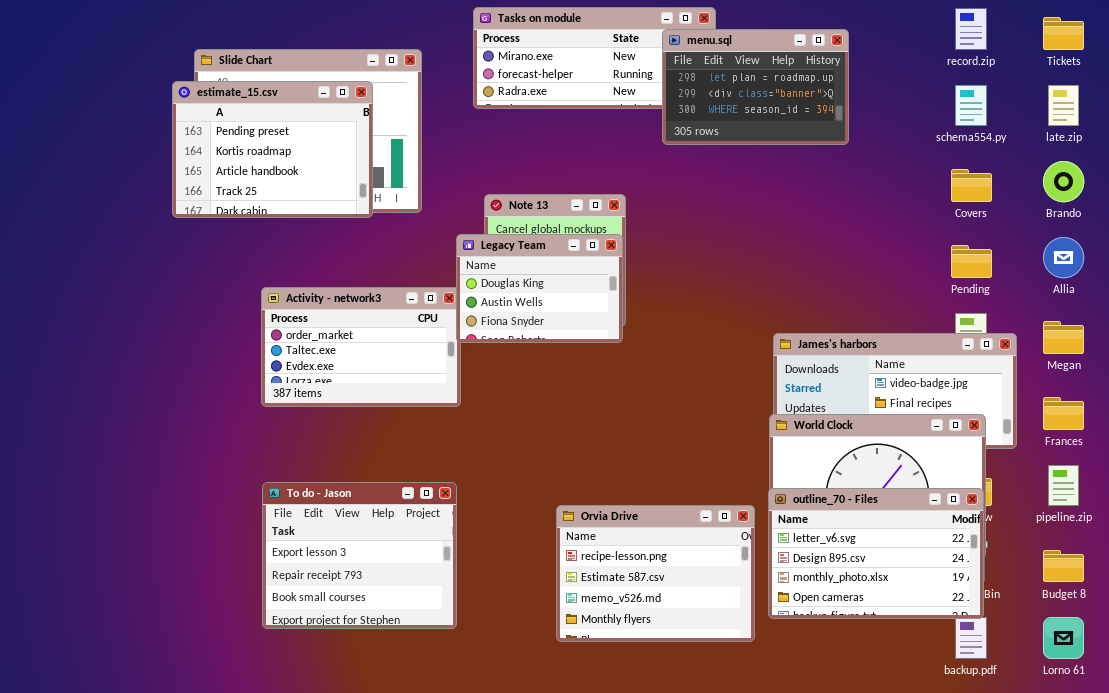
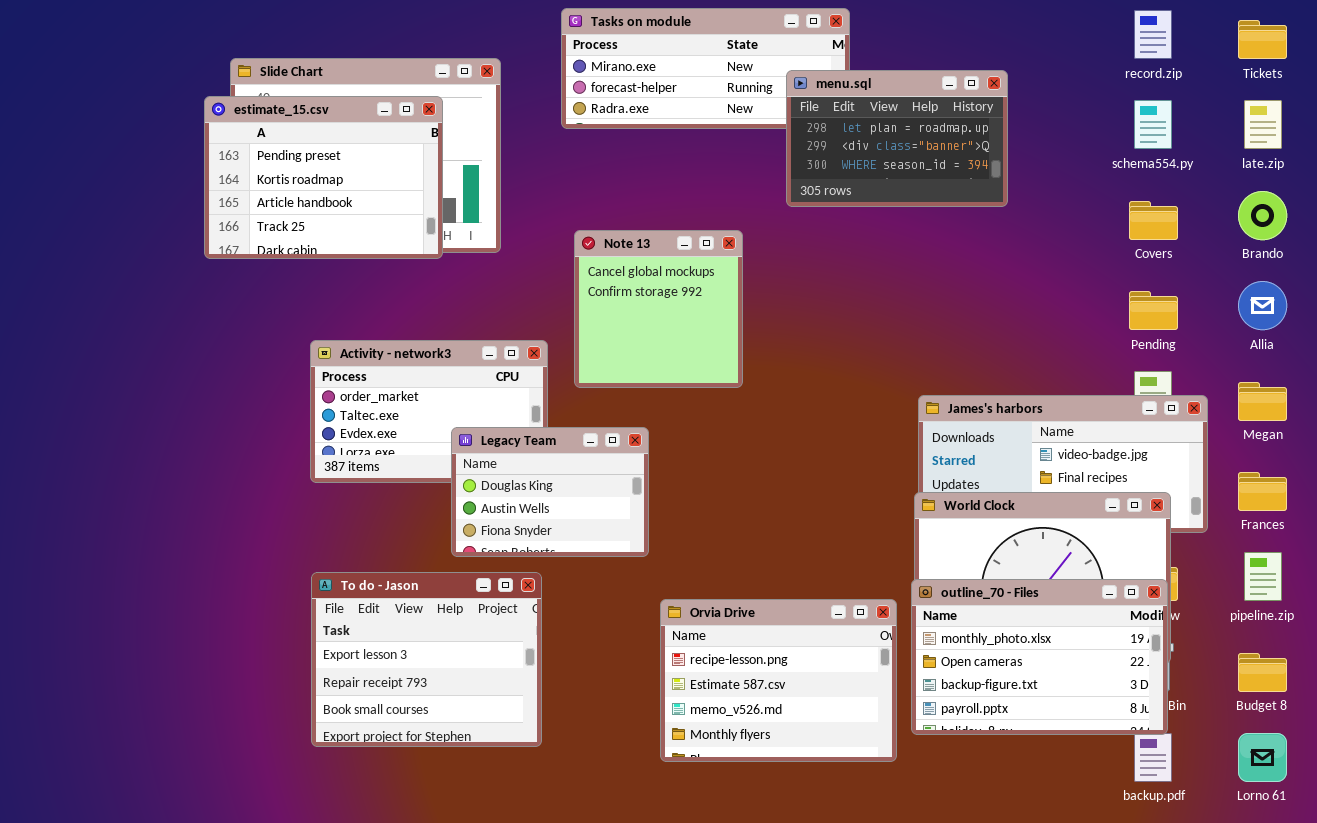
menu.sql: [662,29,849,145] -> [786,70,1008,207], moved
Legacy Team: [456,234,623,343] -> [451,427,649,557], moved
outline_70 - Files: [768,488,984,619] -> [911,579,1168,735], scrolled down 2 rows

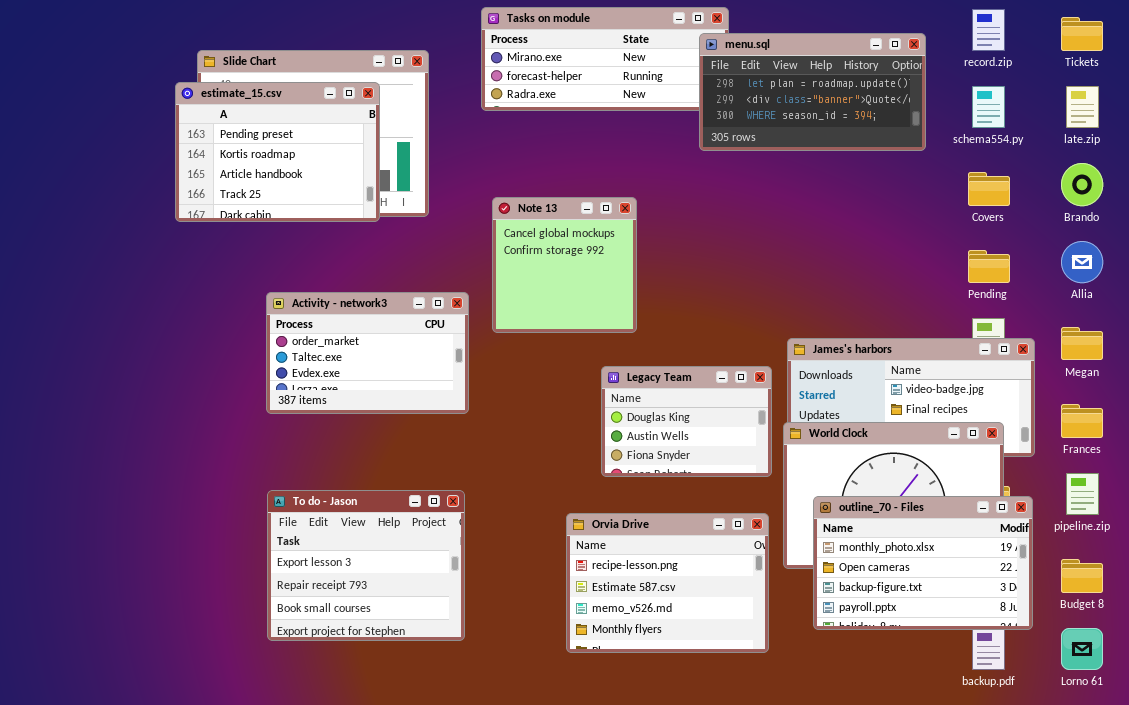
menu.sql: [786,70,1008,207] -> [699,33,926,151], moved, resized
Legacy Team: [451,427,649,557] -> [601,366,772,477], moved
outline_70 - Files: [911,579,1168,735] -> [813,496,1033,630], moved

